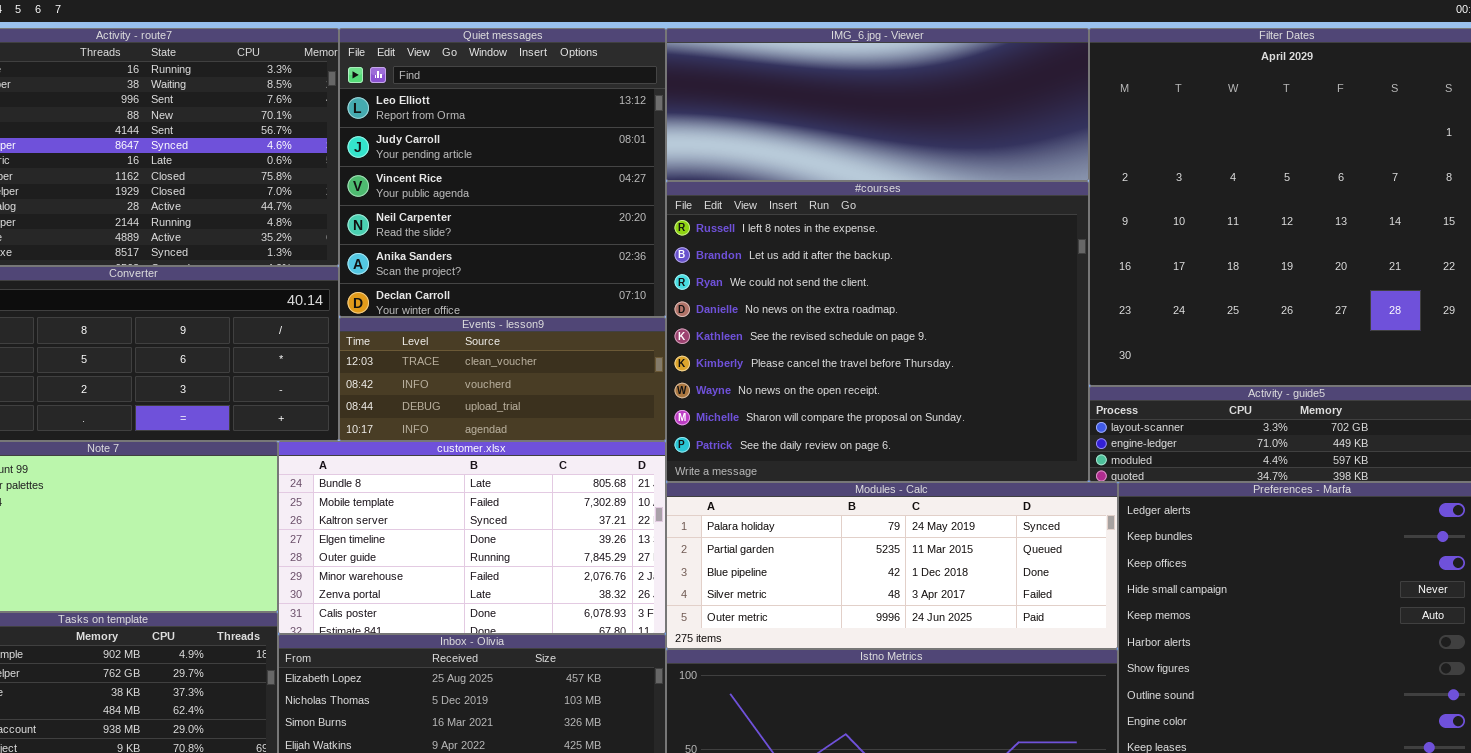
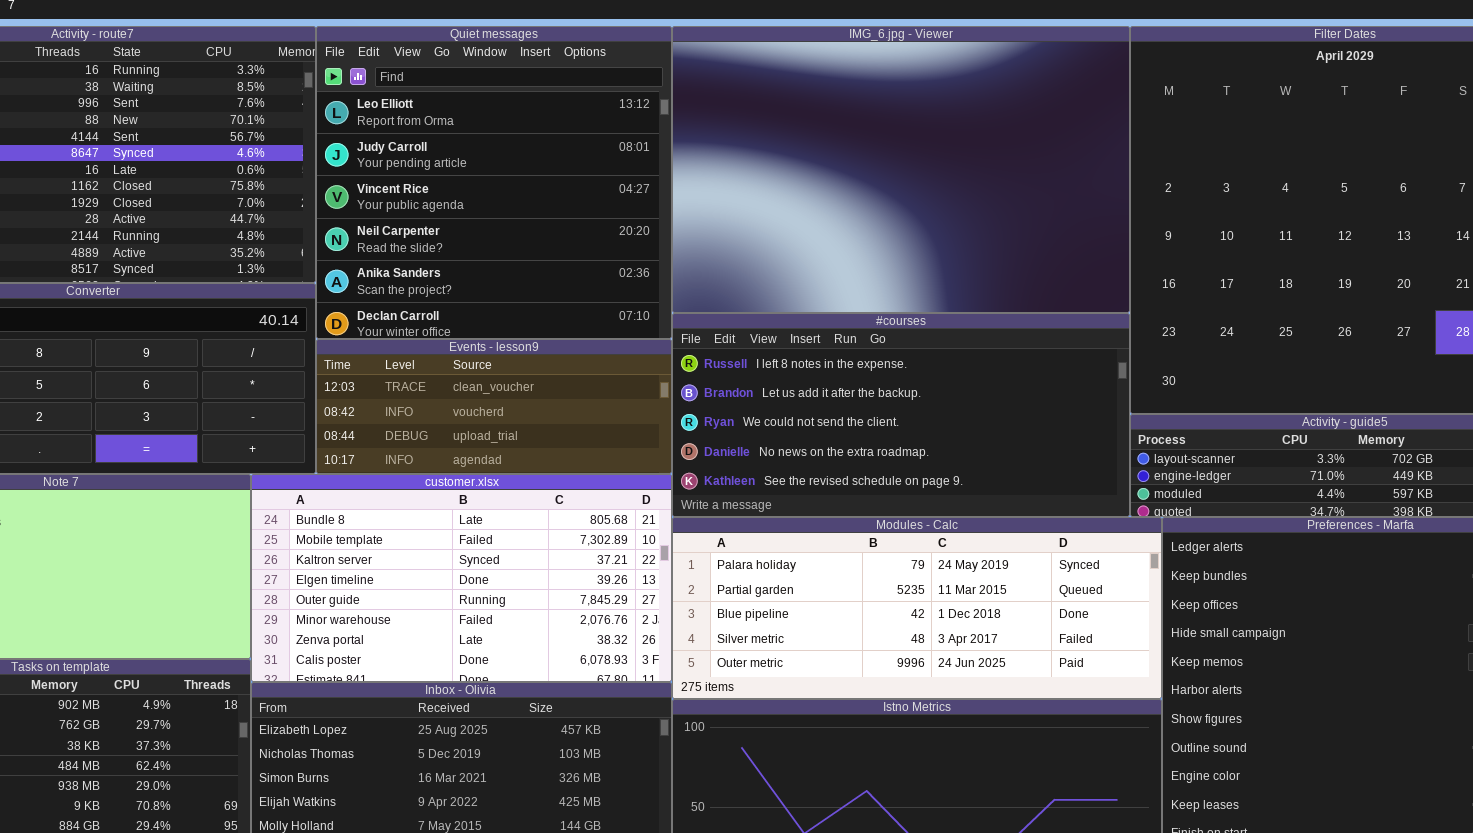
IMG_6.jpg - Viewer: [666,28,1089,181] -> [672,26,1130,313], resized
#courses: [666,181,1089,482] -> [672,313,1130,517], resized

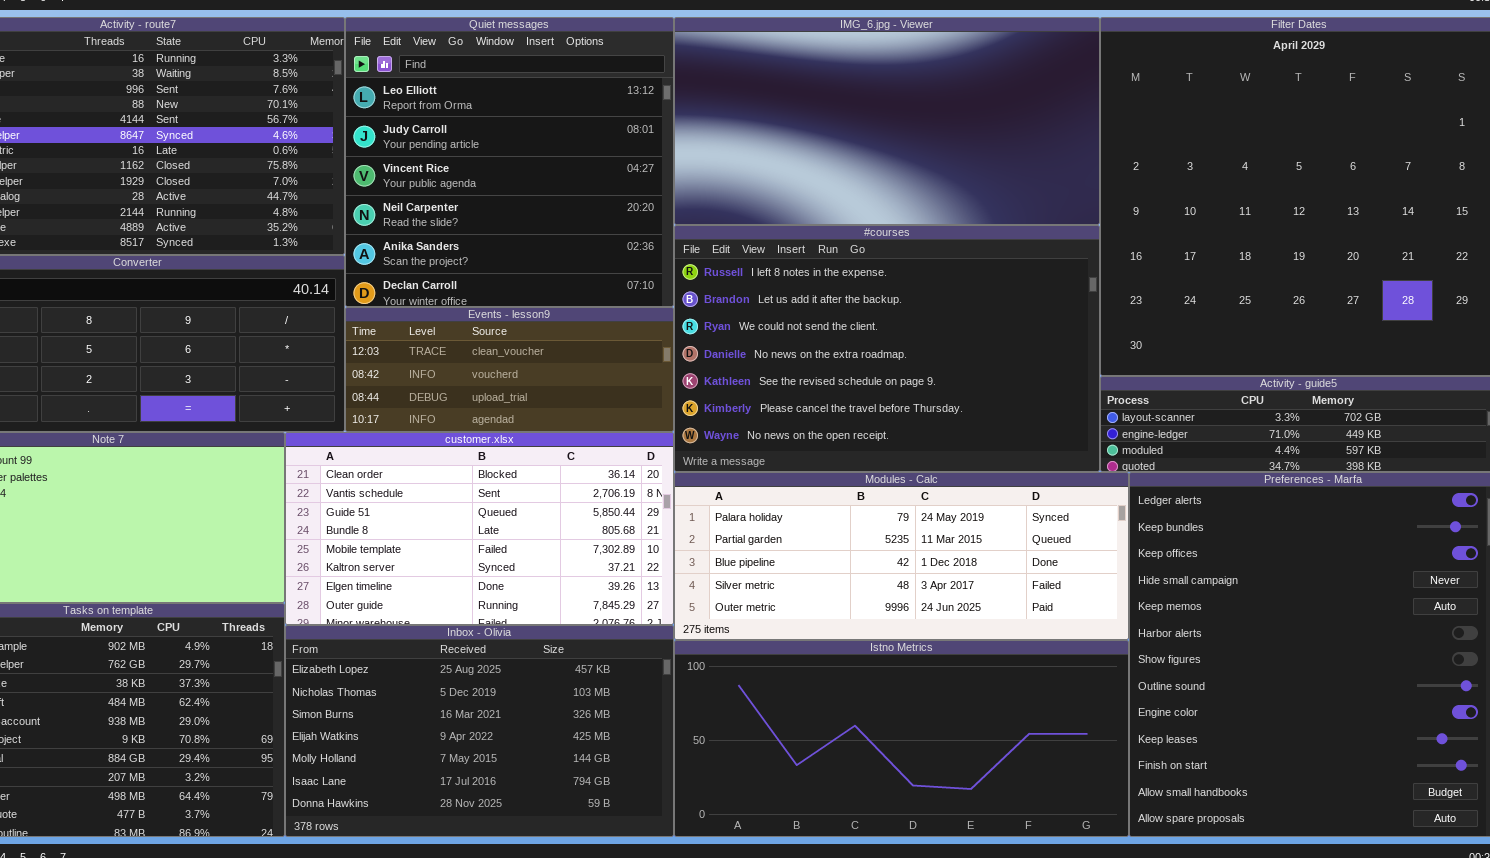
IMG_6.jpg - Viewer: [672,26,1130,313] -> [674,17,1100,225], resized
#courses: [672,313,1130,517] -> [674,225,1100,472], resized
customer.xlsx: [251,474,672,682] -> [285,432,674,625], scrolled up 3 rows

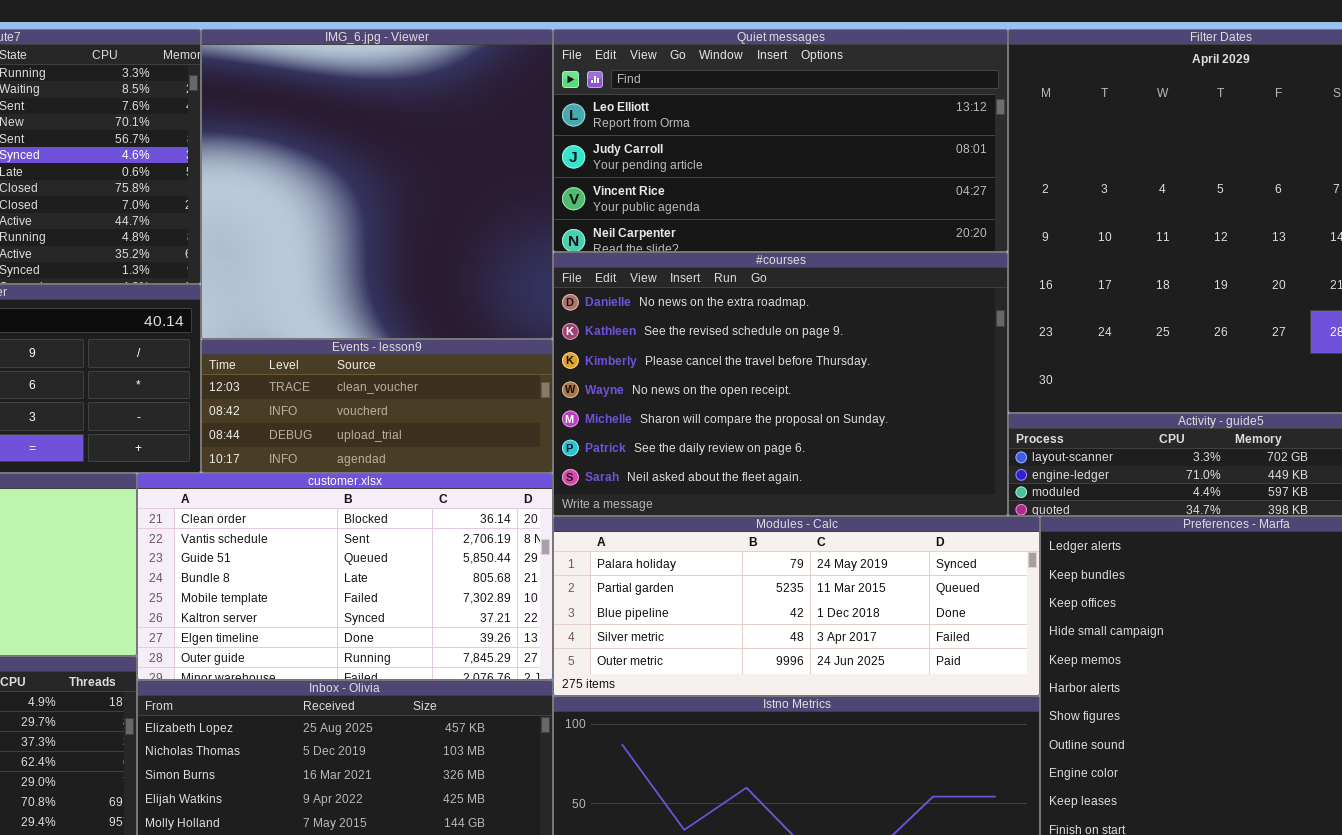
Quiet messages: [345,17,674,307] -> [553,29,1008,252], moved, resized
IMG_6.jpg - Viewer: [674,17,1100,225] -> [201,29,553,339], moved, resized
#courses: [674,225,1100,472] -> [553,252,1008,516], scrolled down 3 rows

